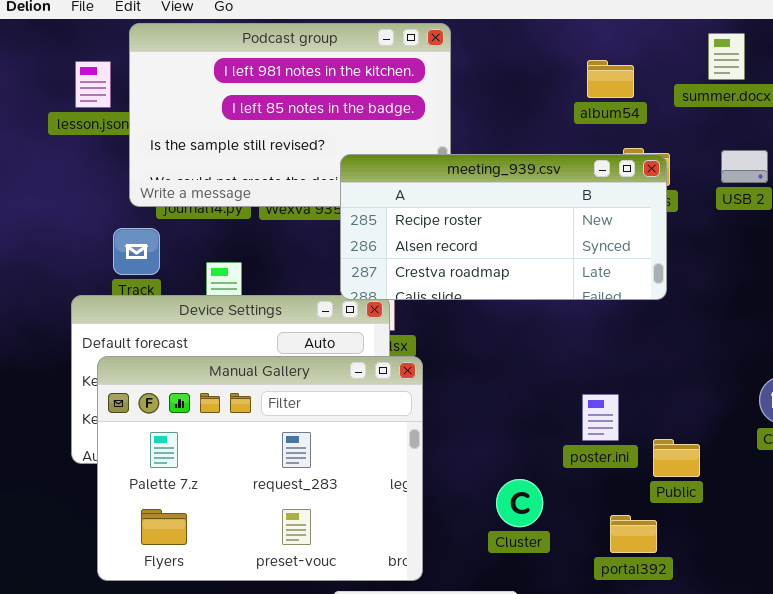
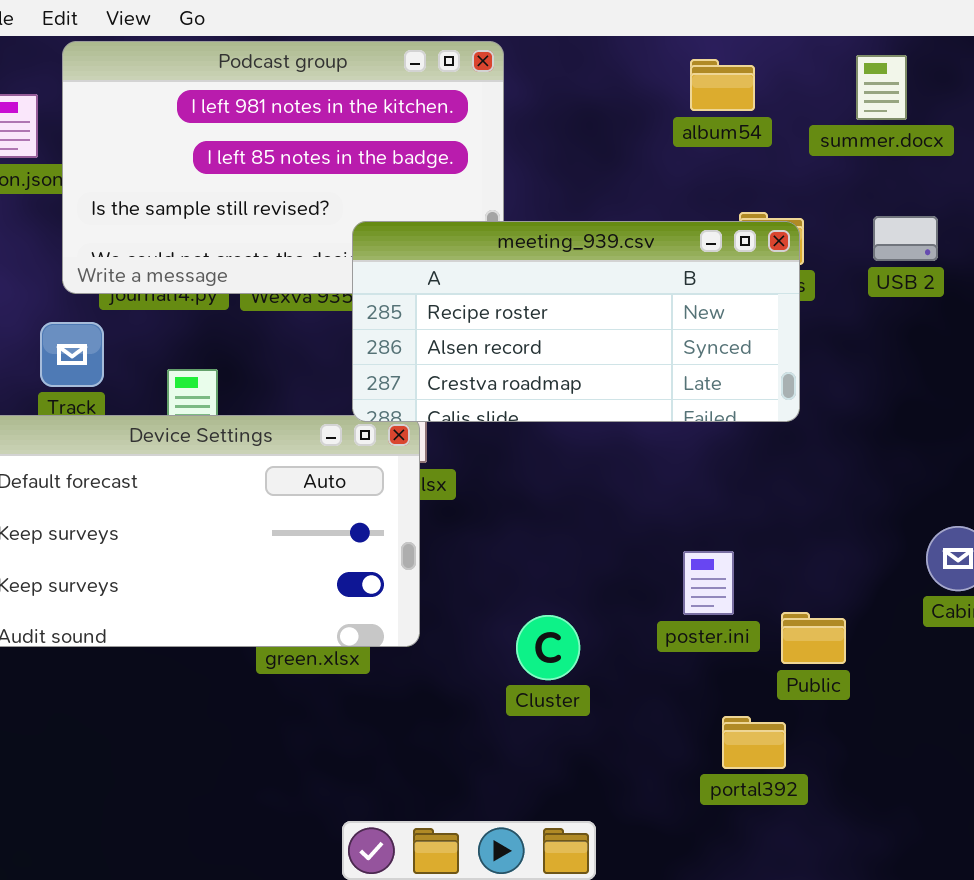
album54: [587,60,634,98] -> [690,59,755,111], moved
Manual Gallery: [97,356,423,581] -> none, closed
Cluster: [496,479,543,527] -> [516,615,580,680], moved

